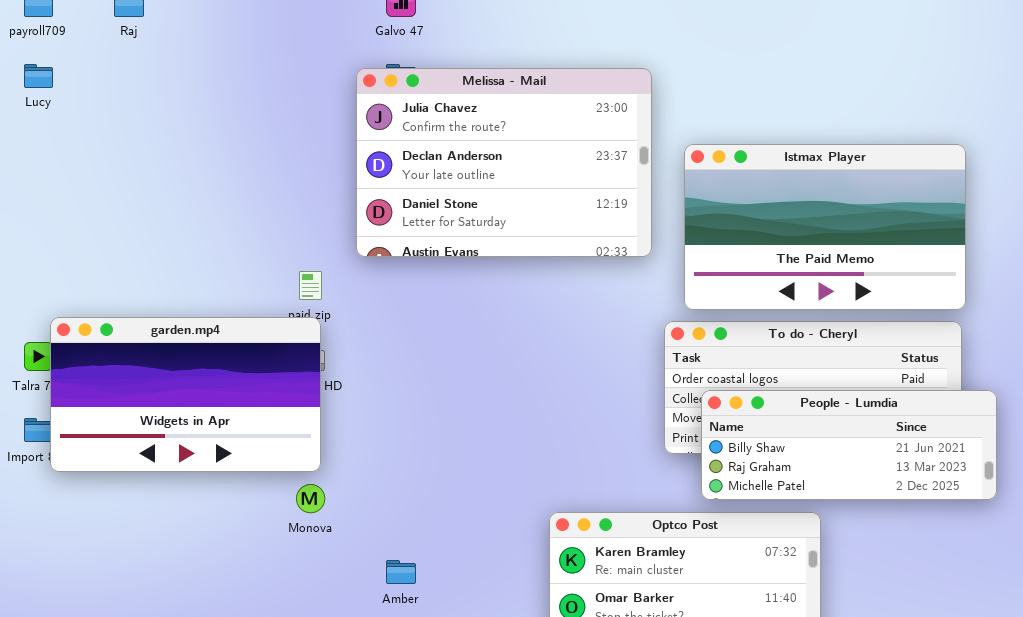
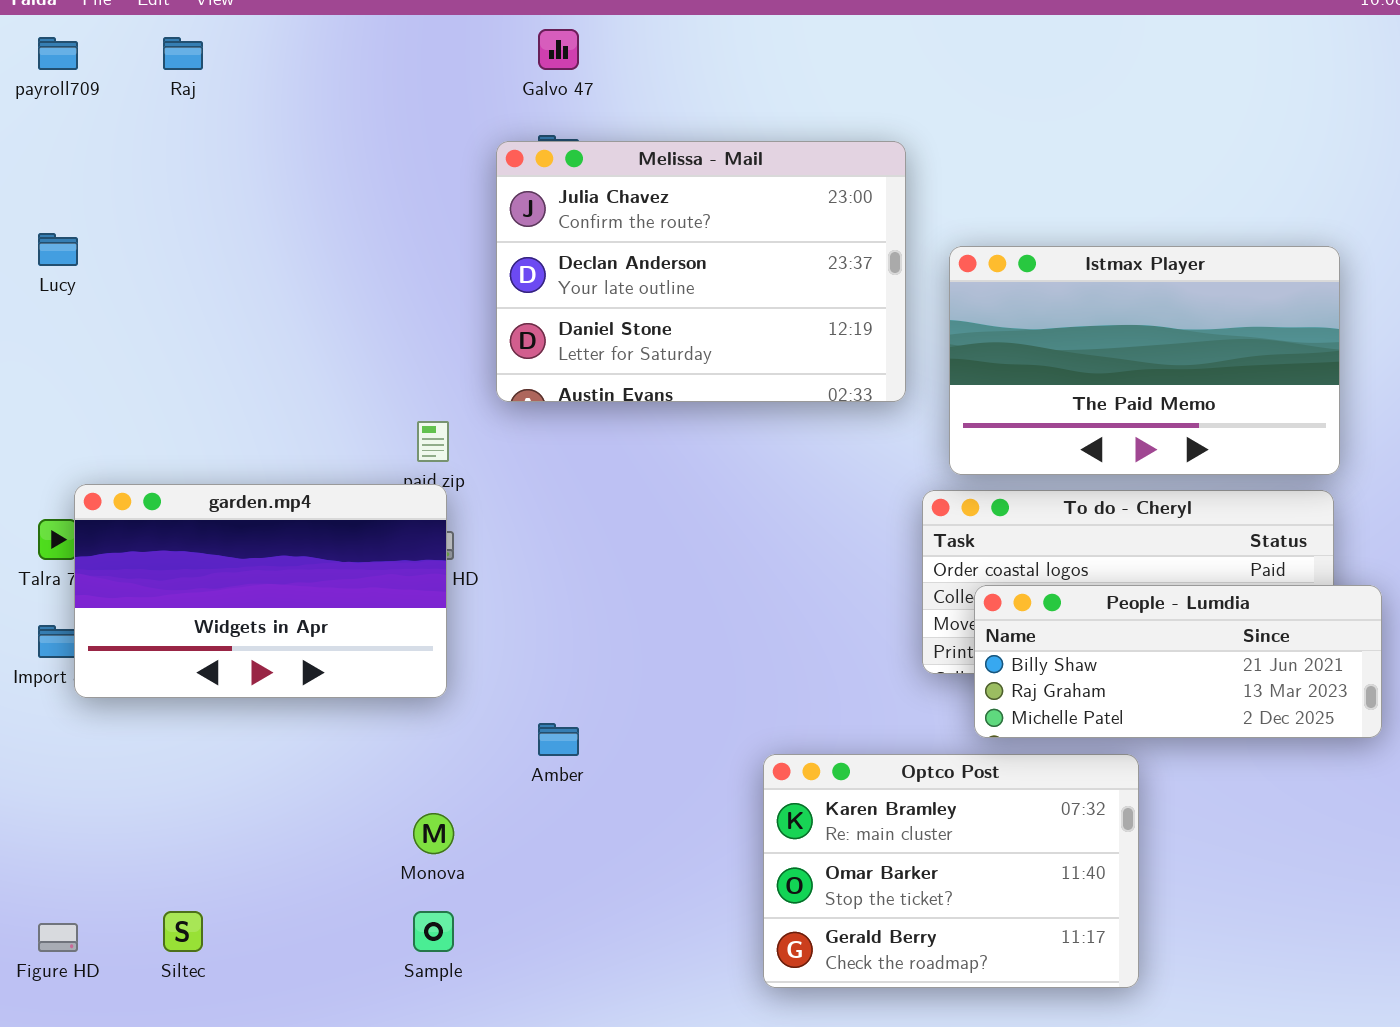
Lucy: [24,64,53,88] -> [38,233,78,266], moved
Monova: [296,484,325,513] -> [413,813,454,854], moved
Amber: [386,560,416,584] -> [538,723,579,756], moved

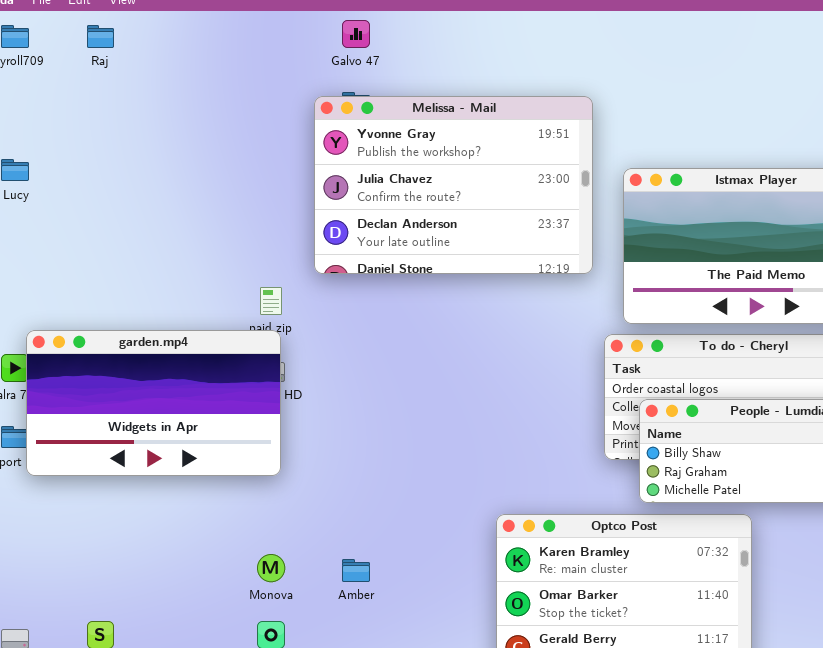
Melissa - Mail: [496,141,906,402] -> [314,96,593,274], scrolled up 1 row
Amber: [538,723,579,756] -> [342,559,370,582], moved

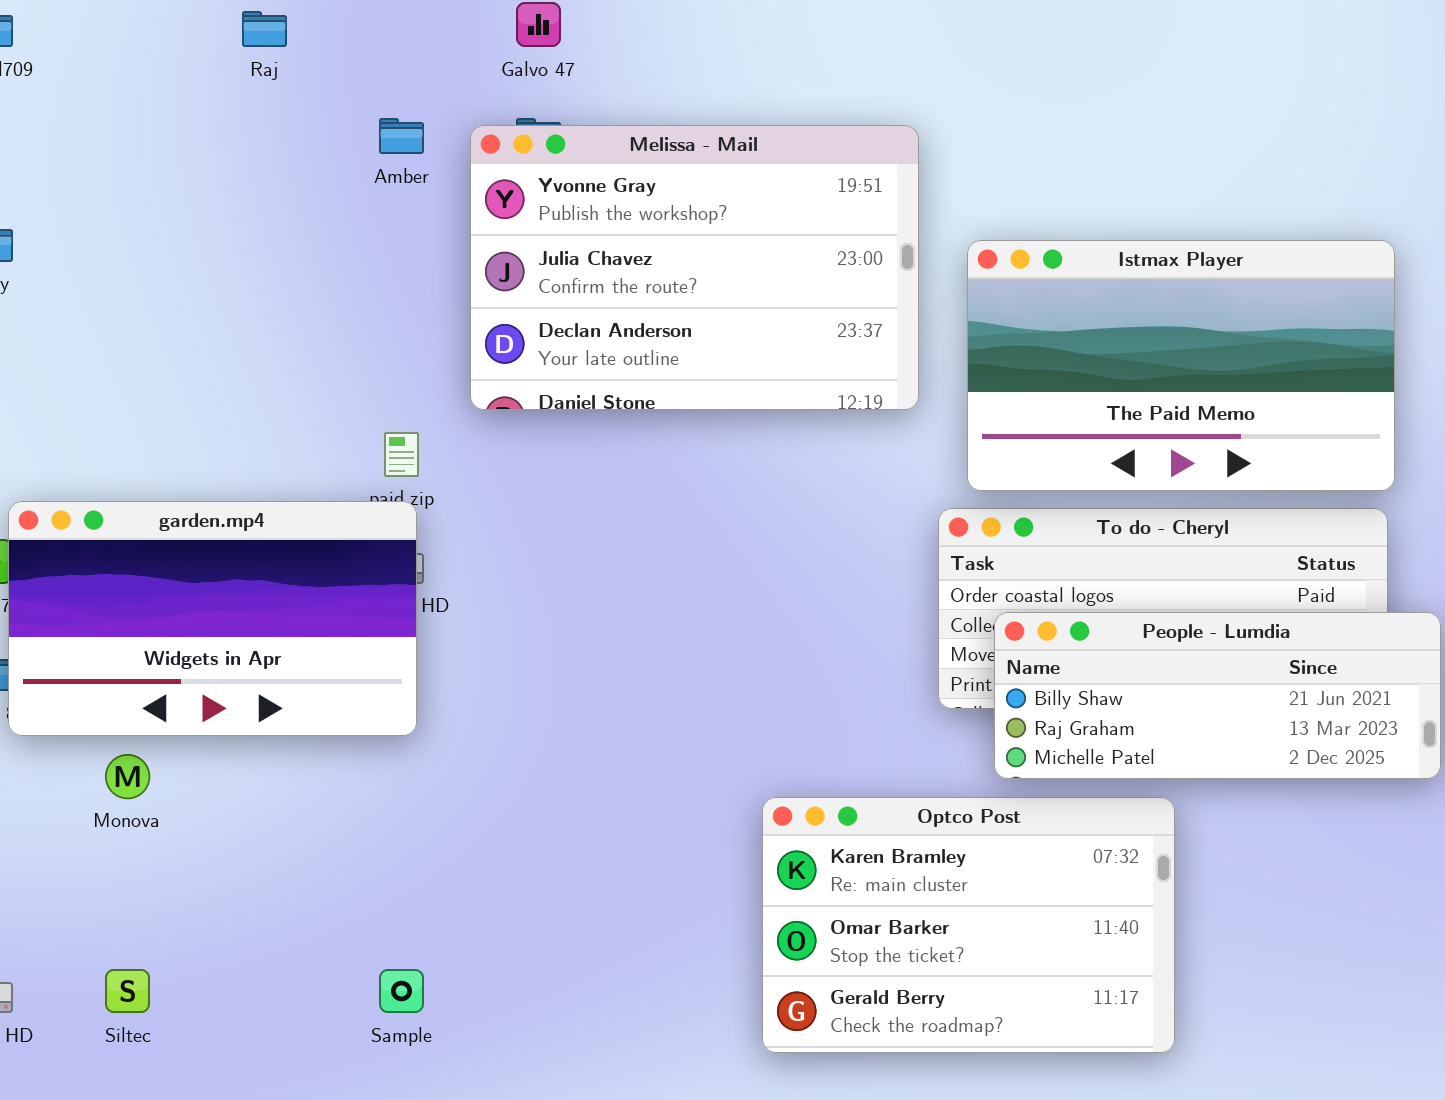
Raj: [87,25,114,48] -> [242,11,287,47], moved
Monova: [257,554,285,582] -> [105,754,150,799], moved
Amber: [342,559,370,582] -> [379,118,424,154], moved

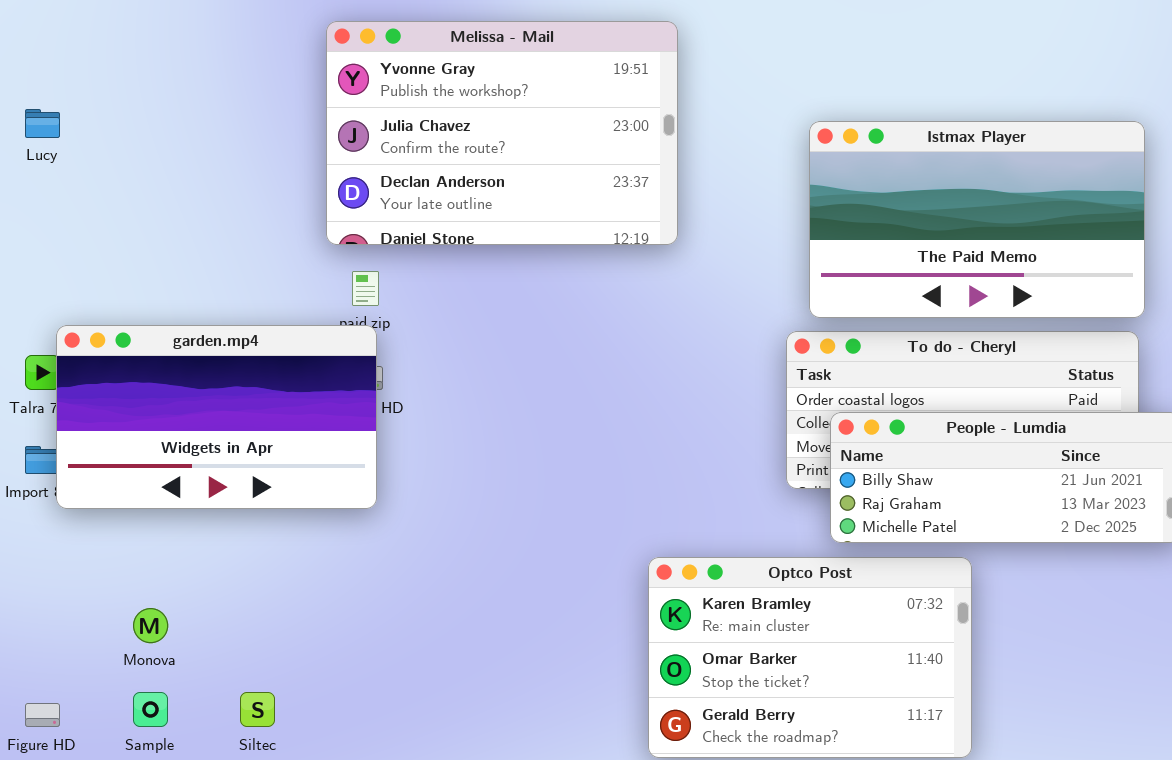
Melissa - Mail: [470,125,919,410] -> [326,21,678,245], moved
Monova: [105,754,150,799] -> [133,608,168,643], moved
Siltec: [105,969,150,1013] -> [240,692,275,727], moved
Sample: [379,969,424,1013] -> [133,692,168,727], moved

